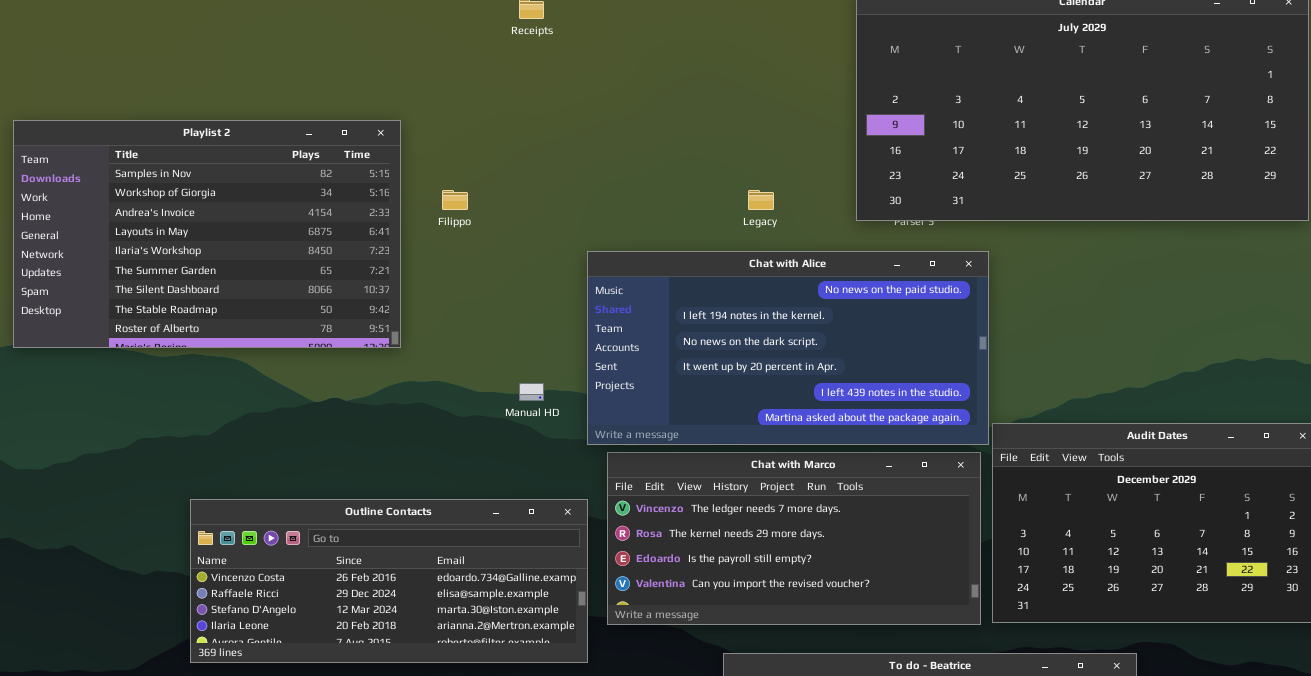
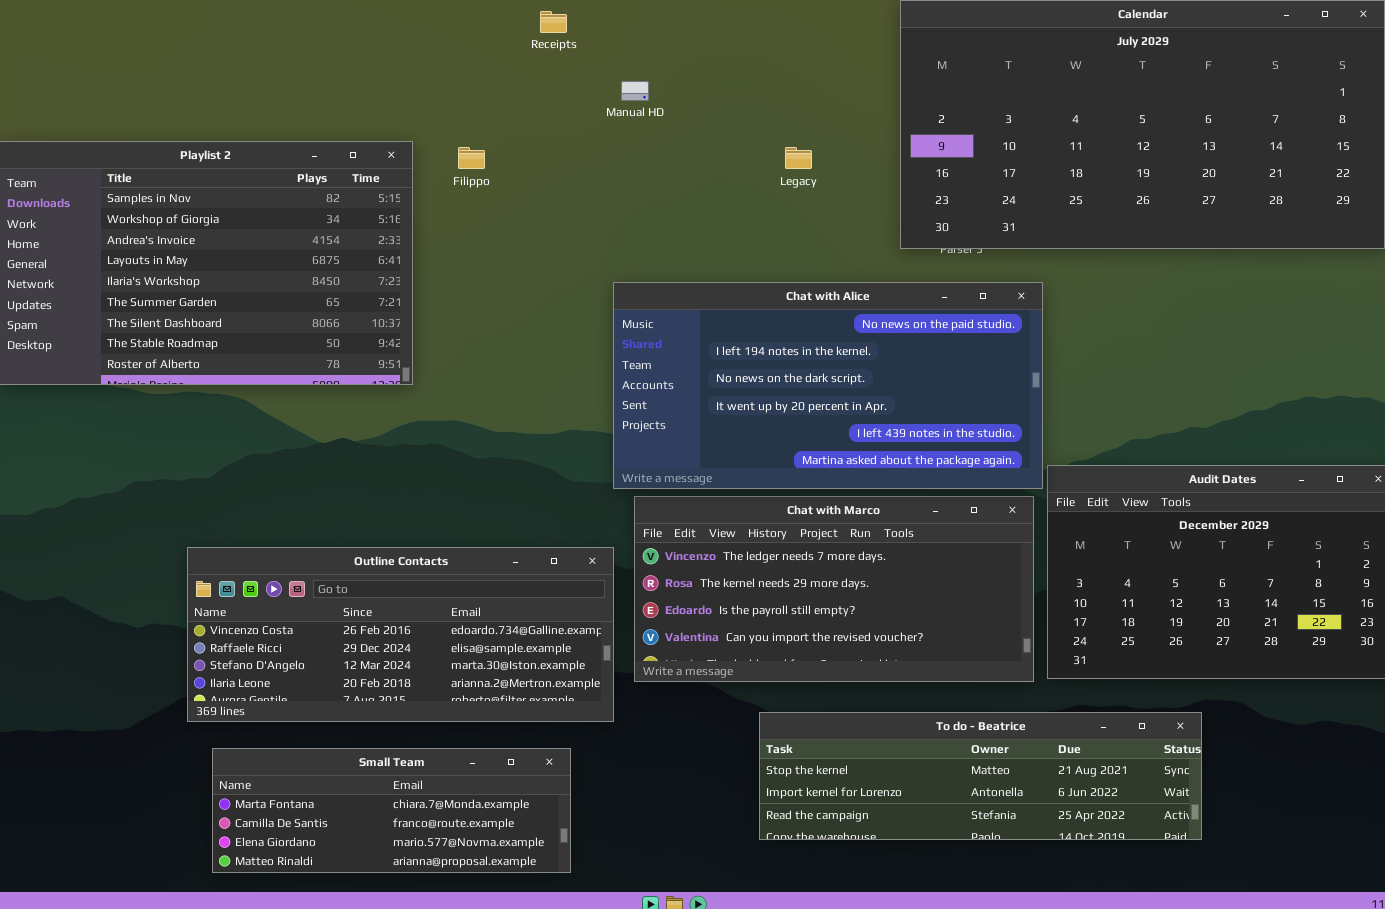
Filippo: [442,190,468,210] -> [458,147,485,169], moved
Legacy: [748,190,774,210] -> [785,147,812,169], moved
Manual HD: [519,383,544,401] -> [621,81,649,101], moved

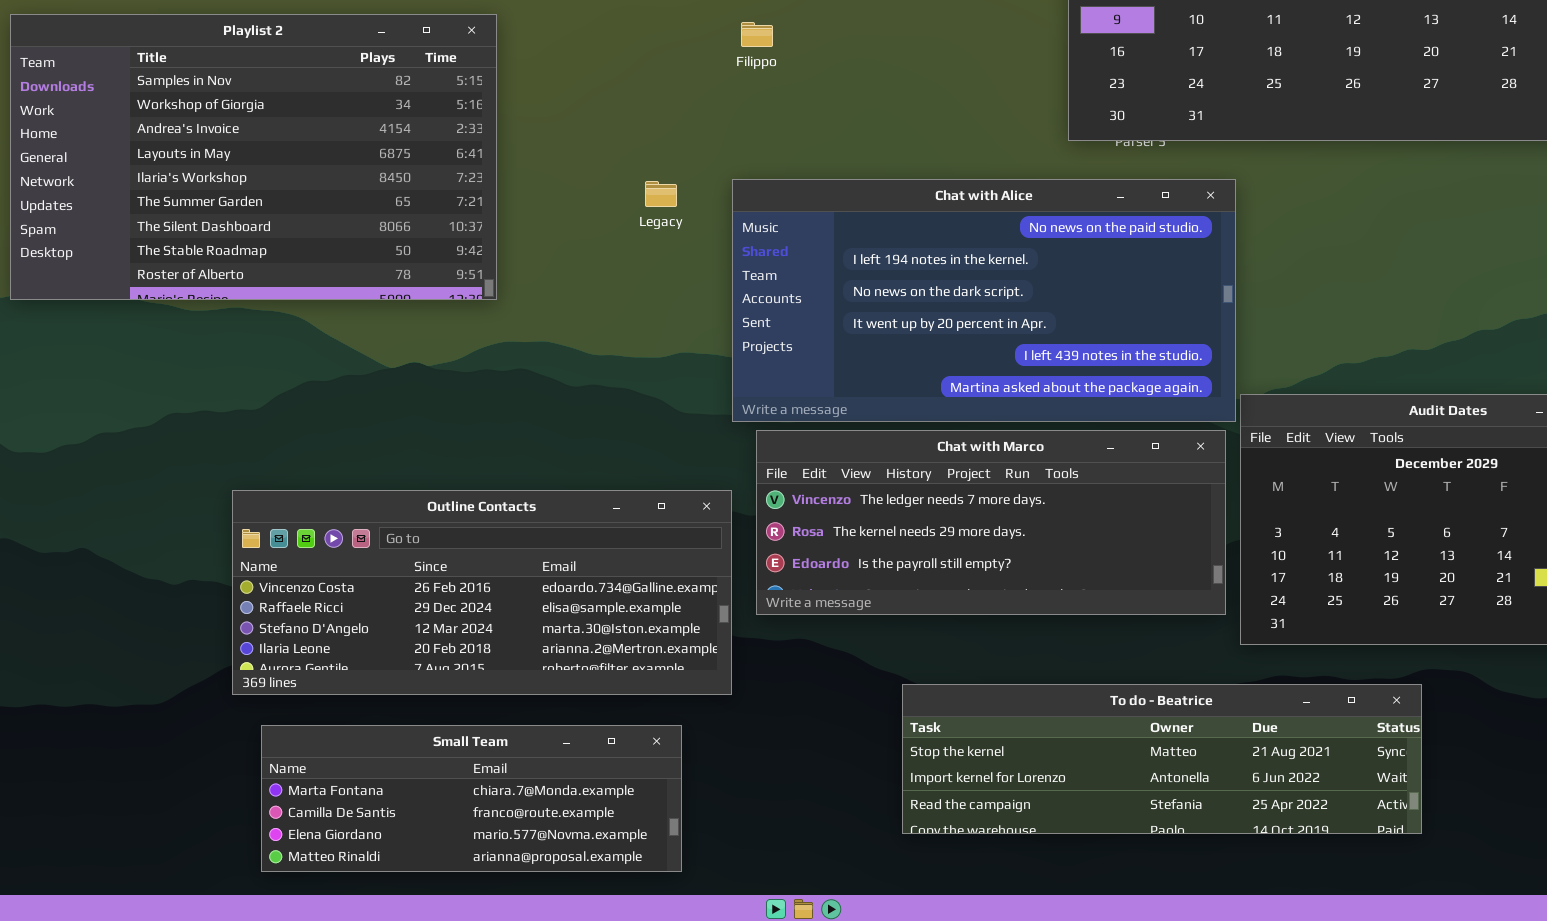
Filippo: [458,147,485,169] -> [741,22,773,47], moved
Legacy: [785,147,812,169] -> [645,181,677,207], moved
Chat with Marco: [634,496,1034,682] -> [756,430,1226,615], resized

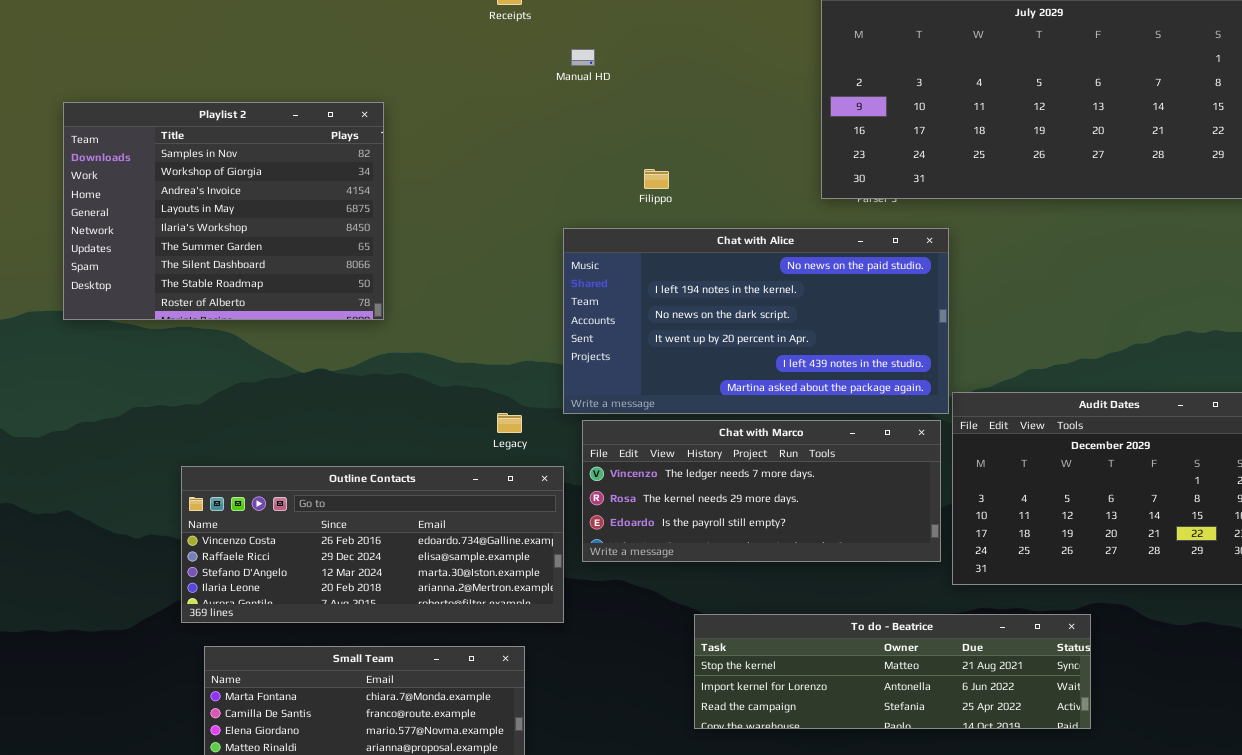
Playlist 2: [10,14,497,300] -> [63,102,384,320], resized
Filippo: [741,22,773,47] -> [644,169,669,189], moved
Legacy: [645,181,677,207] -> [497,413,522,433], moved

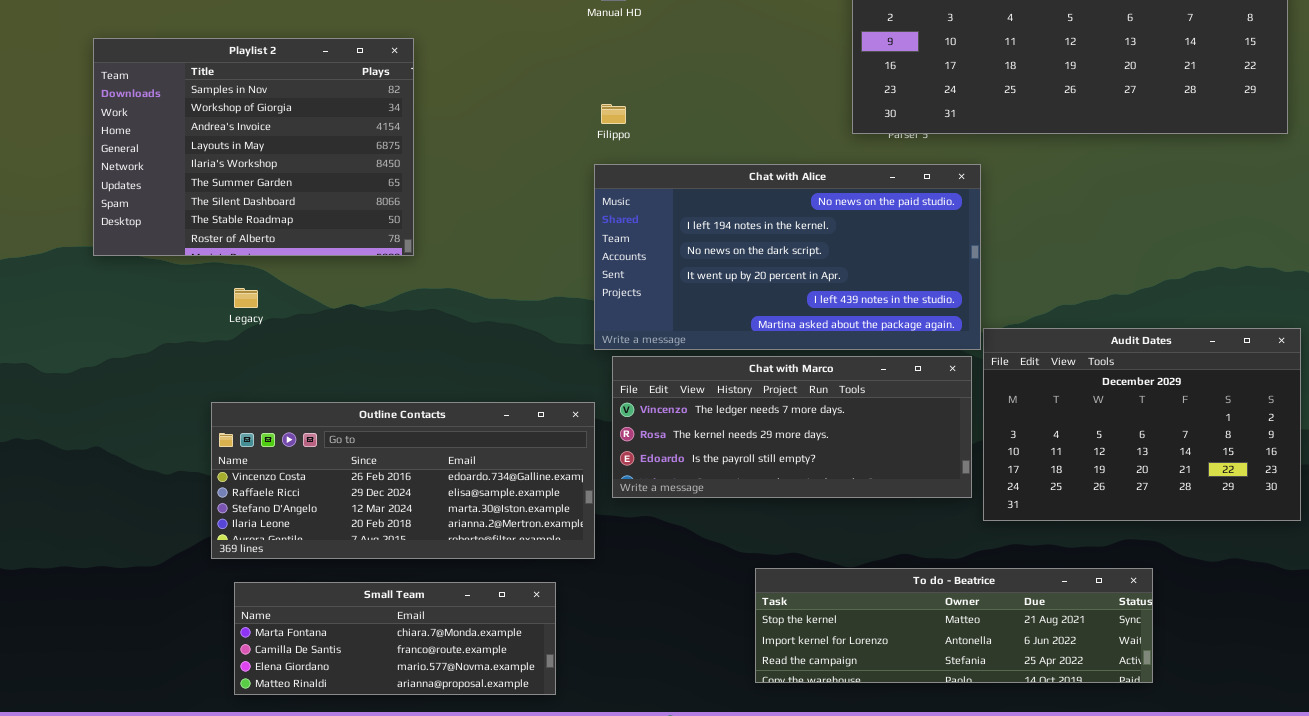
Filippo: [644,169,669,189] -> [601,104,626,124], moved
Legacy: [497,413,522,433] -> [234,288,258,308], moved
To do - Beatrice: [694,614,1091,729] -> [755,568,1153,683], moved

